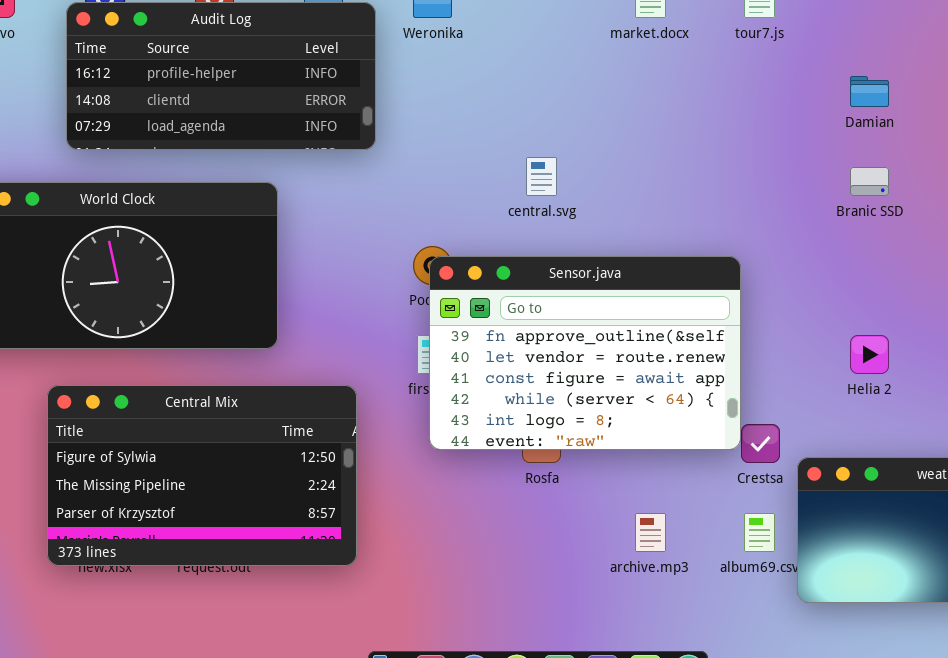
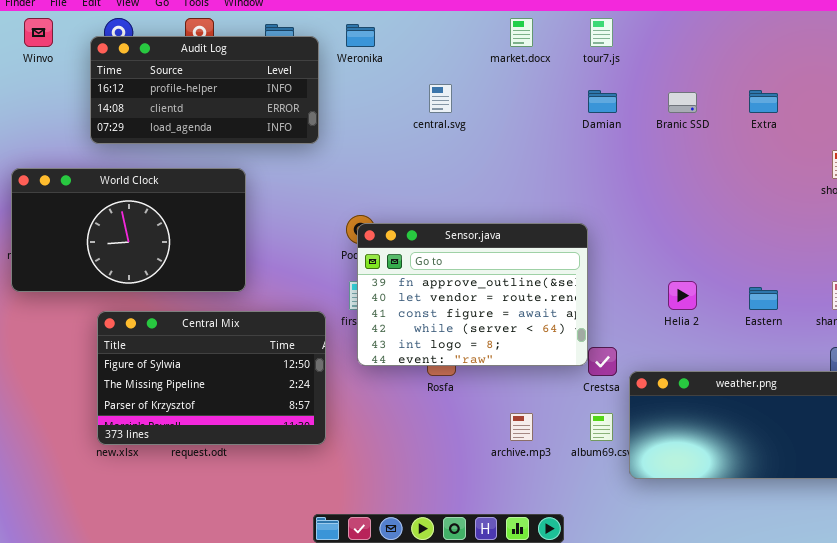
Damian: [850,76,889,107] -> [588,90,617,113], moved
central.svg: [526,157,557,196] -> [429,84,452,113], moved
Branic SSD: [850,167,889,196] -> [668,92,697,113], moved
Central Mix: [47,385,357,566] -> [97,311,326,445], moved

